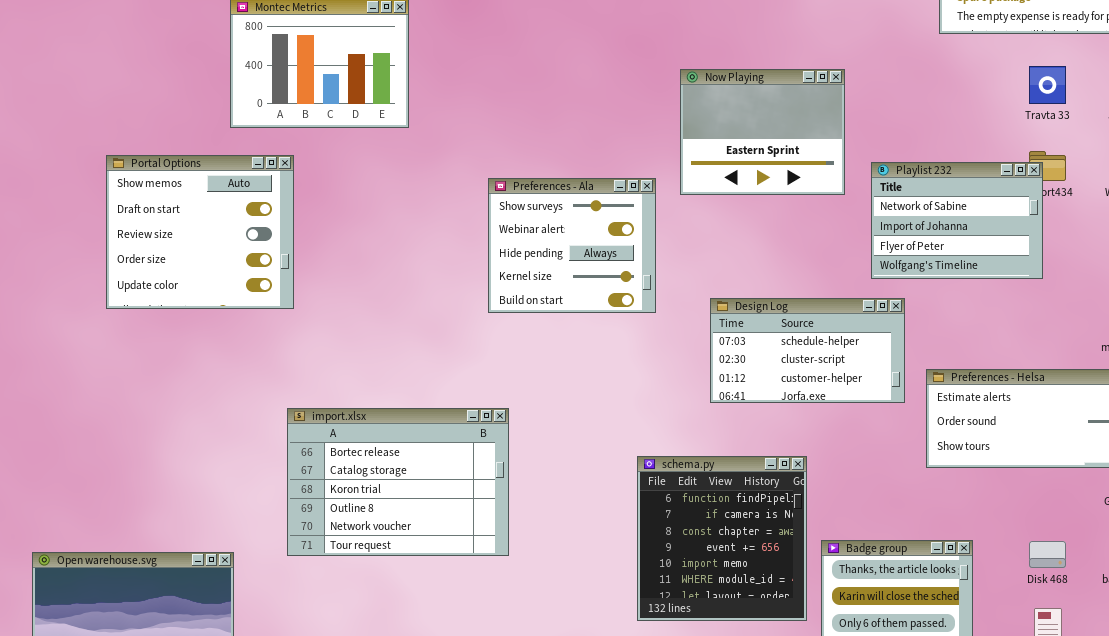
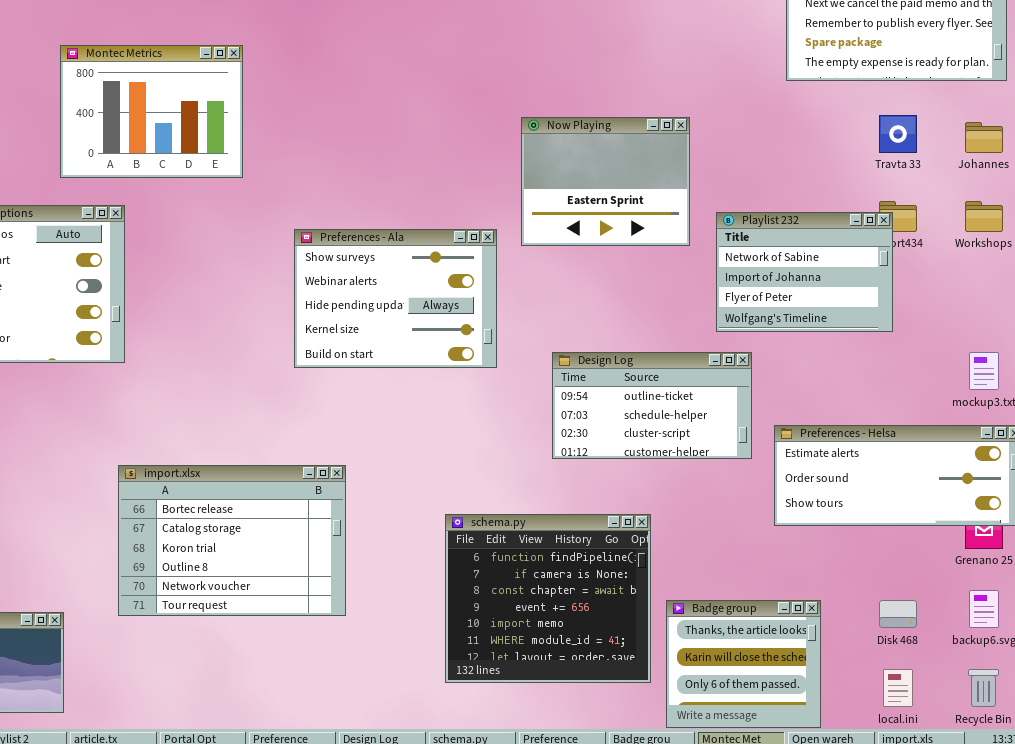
Preferences - Ala: [488,178,656,313] -> [294,229,497,368], resized
Design Log: [710,298,905,403] -> [552,352,752,459], scrolled up 1 row
schema.py: [637,456,807,621] -> [445,514,651,683], resized

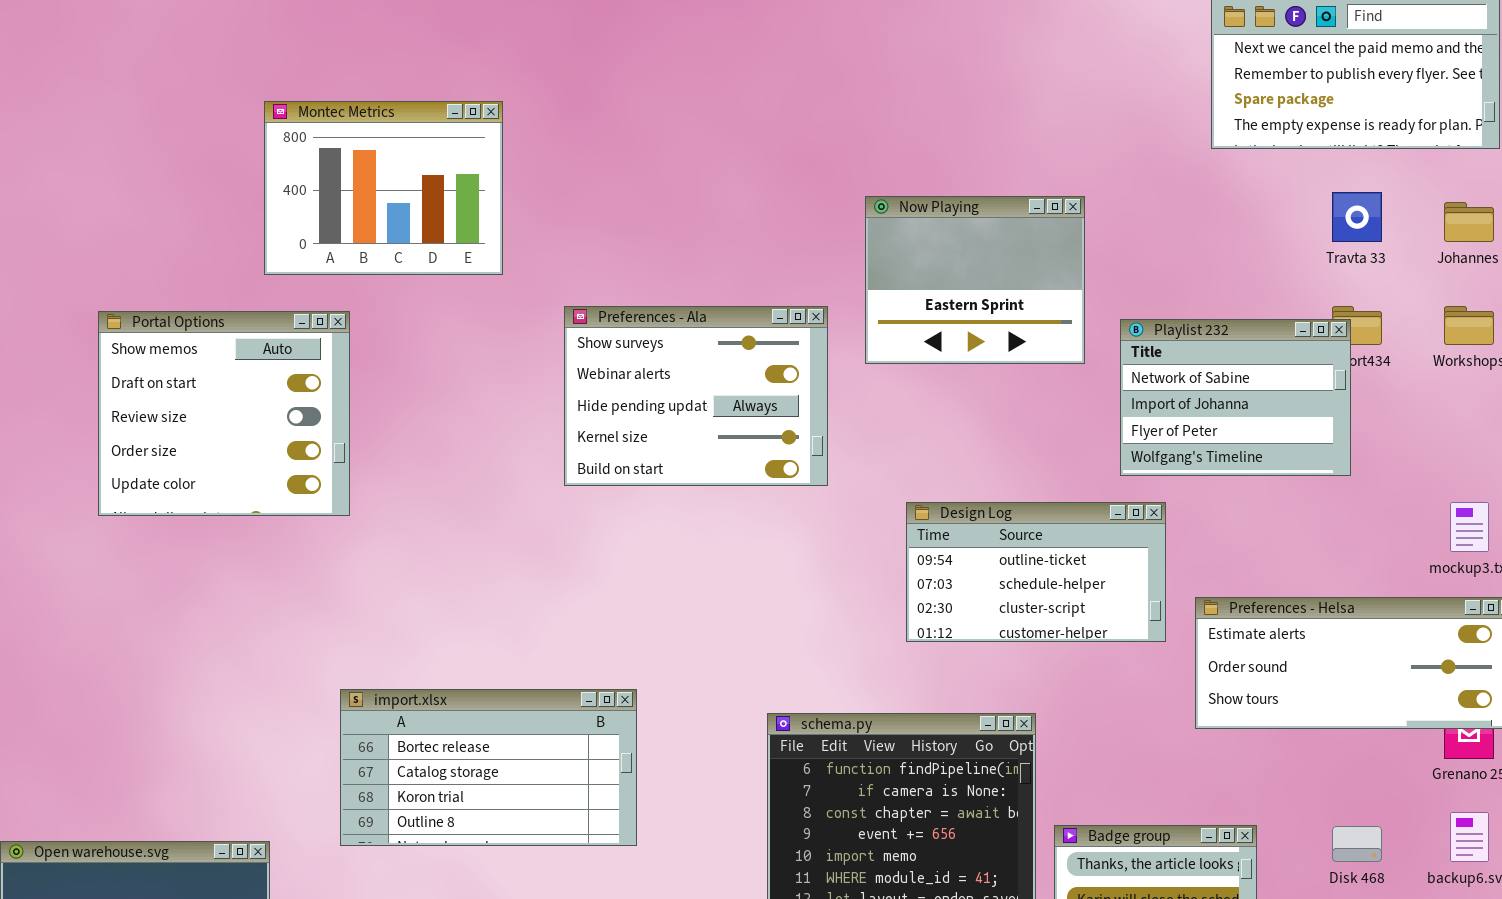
Preferences - Ala: [294,229,497,368] -> [564,306,828,486], moved
import.xlsx: [118,465,346,616] -> [340,689,637,846], resized

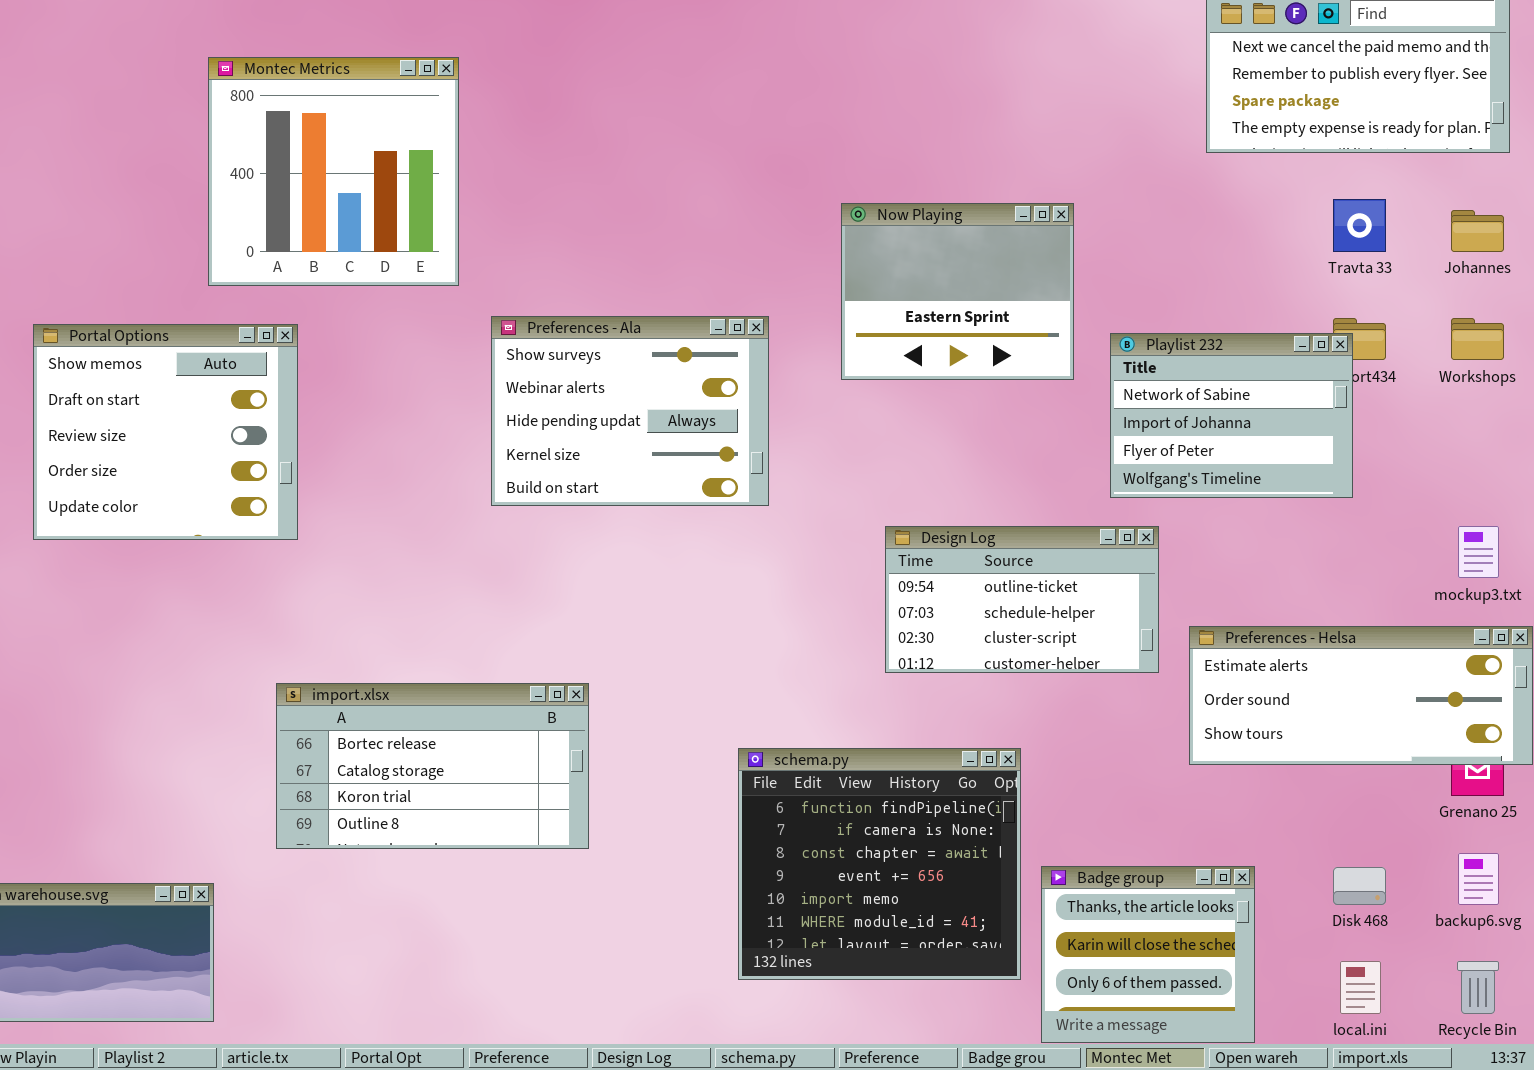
Montec Metrics: [264,101,503,275] -> [208,57,459,286], resized
Preferences - Ala: [564,306,828,486] -> [491,316,769,506], moved
import.xlsx: [340,689,637,846] -> [276,683,589,849], moved

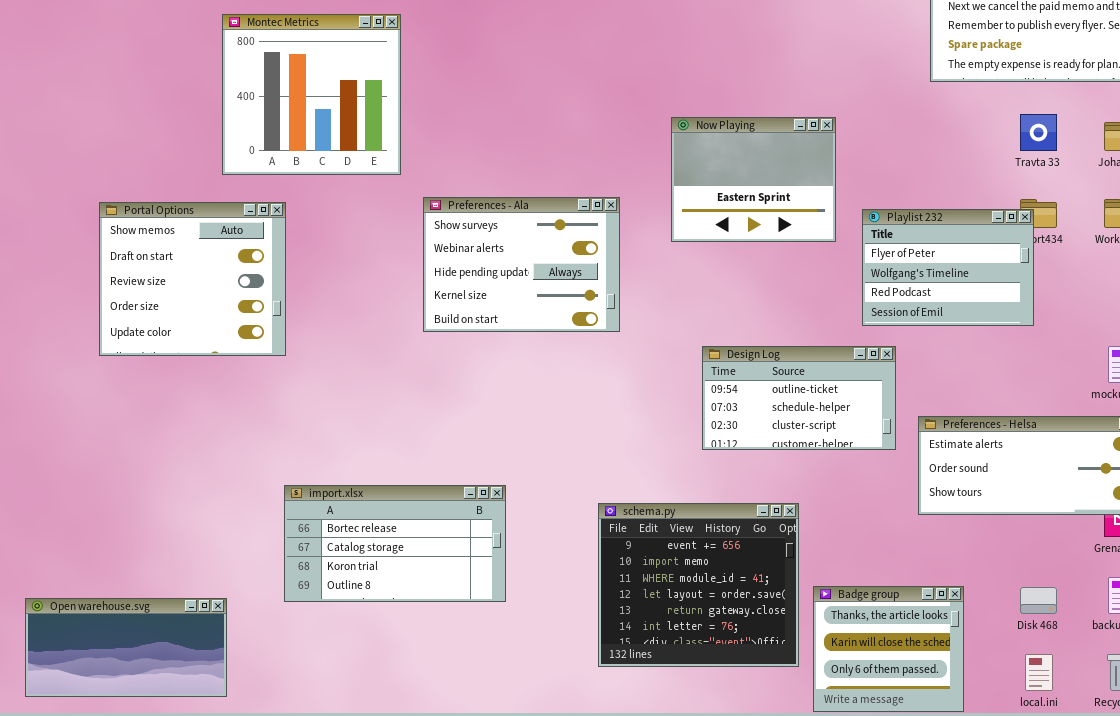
Playlist 232: [1110,333,1353,498] -> [862,209,1034,326], scrolled down 2 rows
import.xlsx: [276,683,589,849] -> [284,485,506,602], moved
schema.py: [738,748,1021,980] -> [598,503,799,667], scrolled down 3 rows

